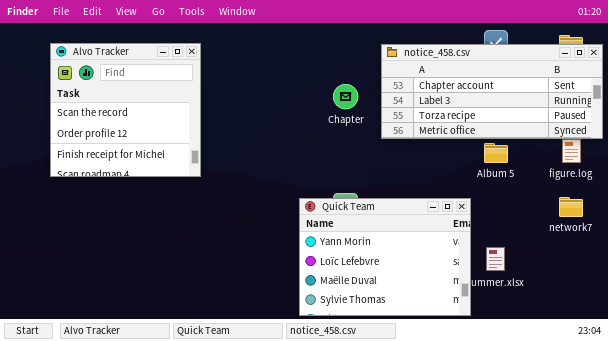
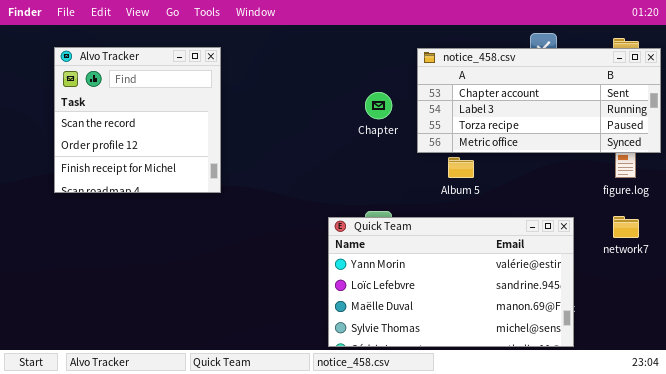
Album 5: [484,143,508,163] -> [448,157,474,178], moved
Quick Team: [299,198,471,316] -> [328,217,574,347], resized

